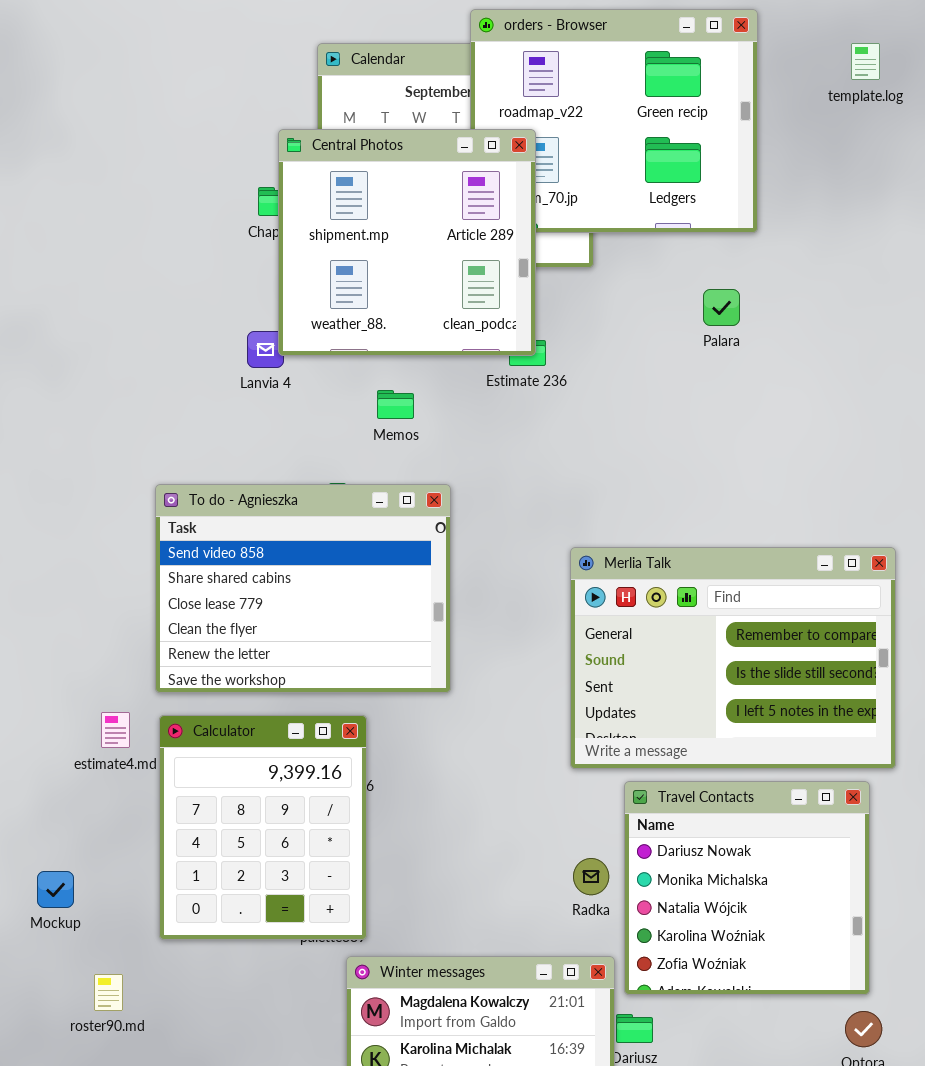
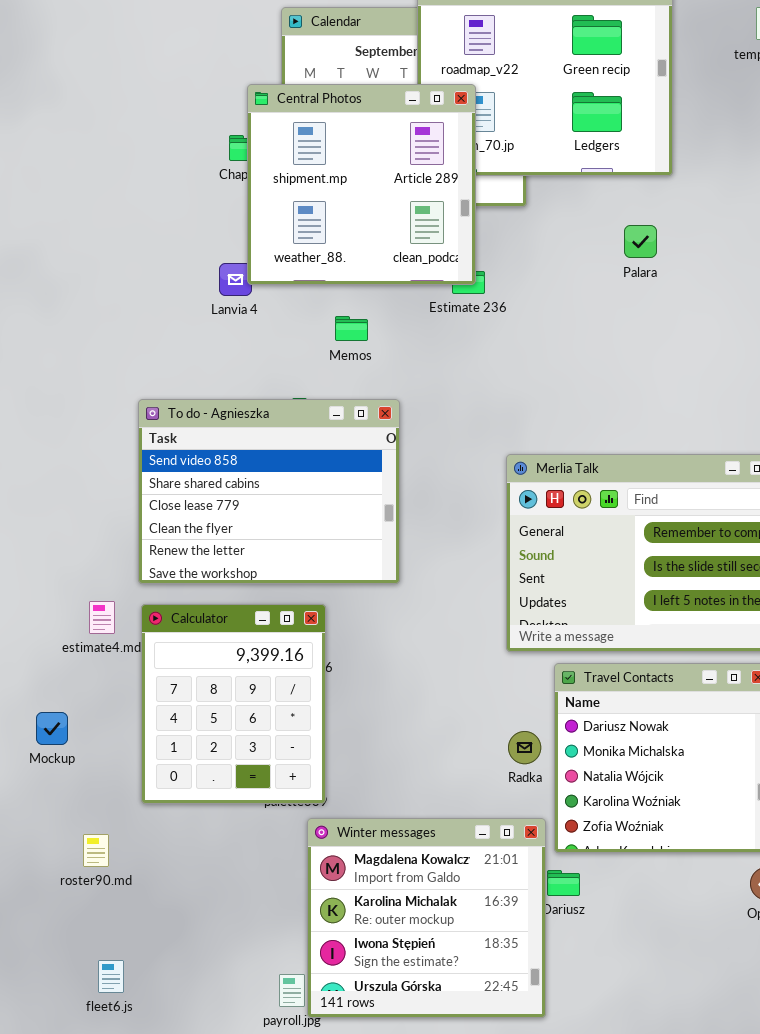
Mockup: [37,871,74,908] -> [36,712,68,745], moved

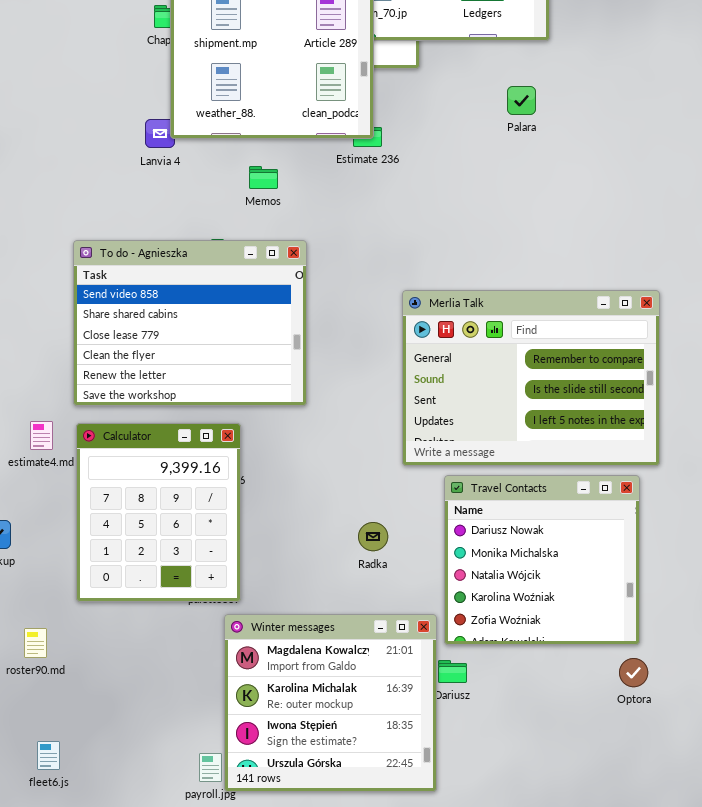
Radka: [508,731,541,764] -> [358,522,388,551], moved

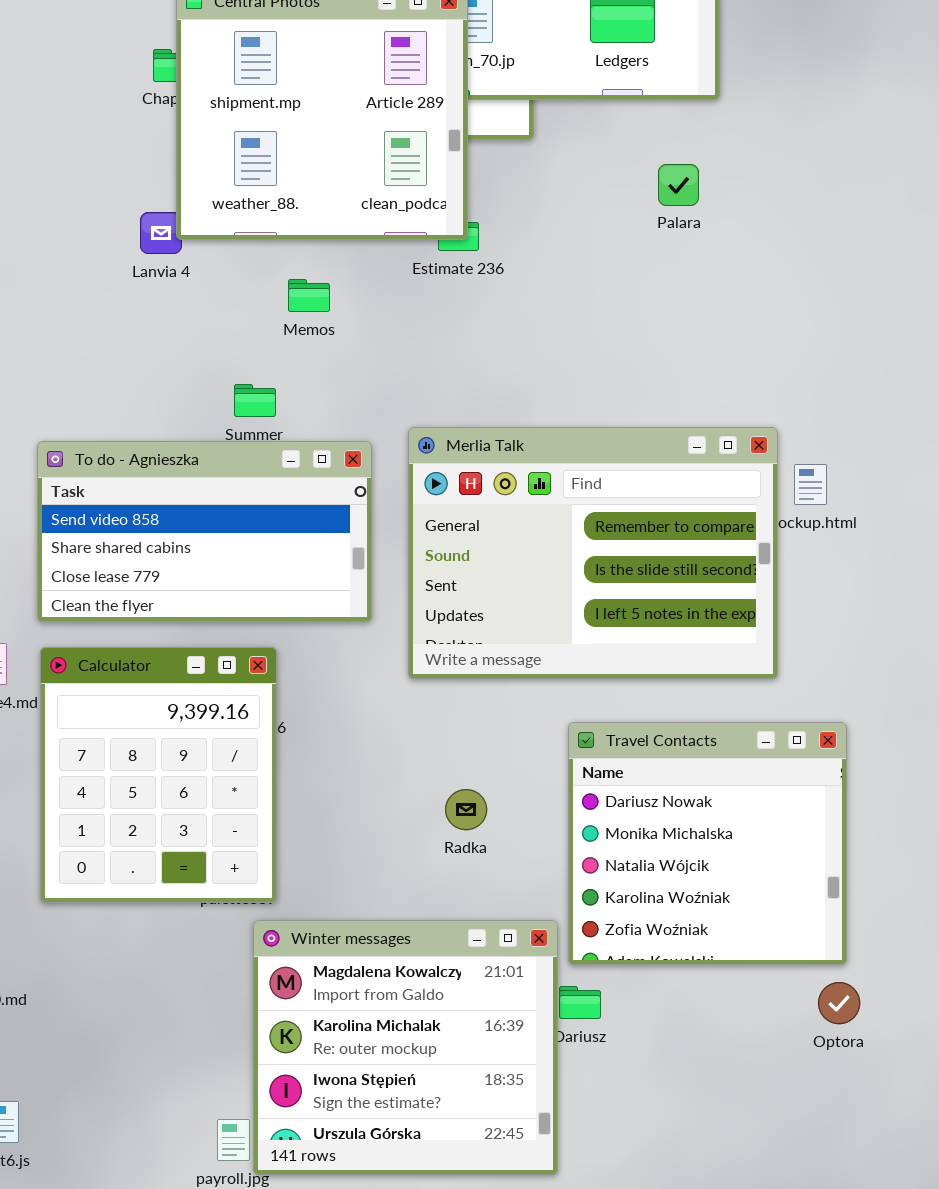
To do - Agnieszka: [73,240,307,406] -> [37,441,372,622], resized
Merlia Talk: [402,290,660,466] -> [408,427,778,679], moved

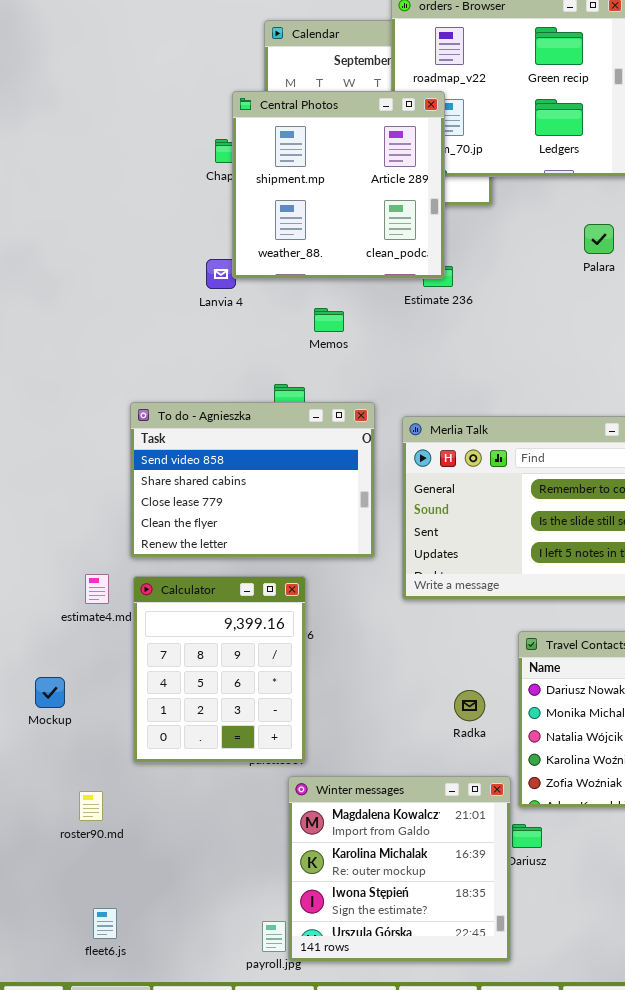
To do - Agnieszka: [37,441,372,622] -> [130,402,375,558], resized
Radka: [445,789,487,830] -> [454,690,485,721], moved

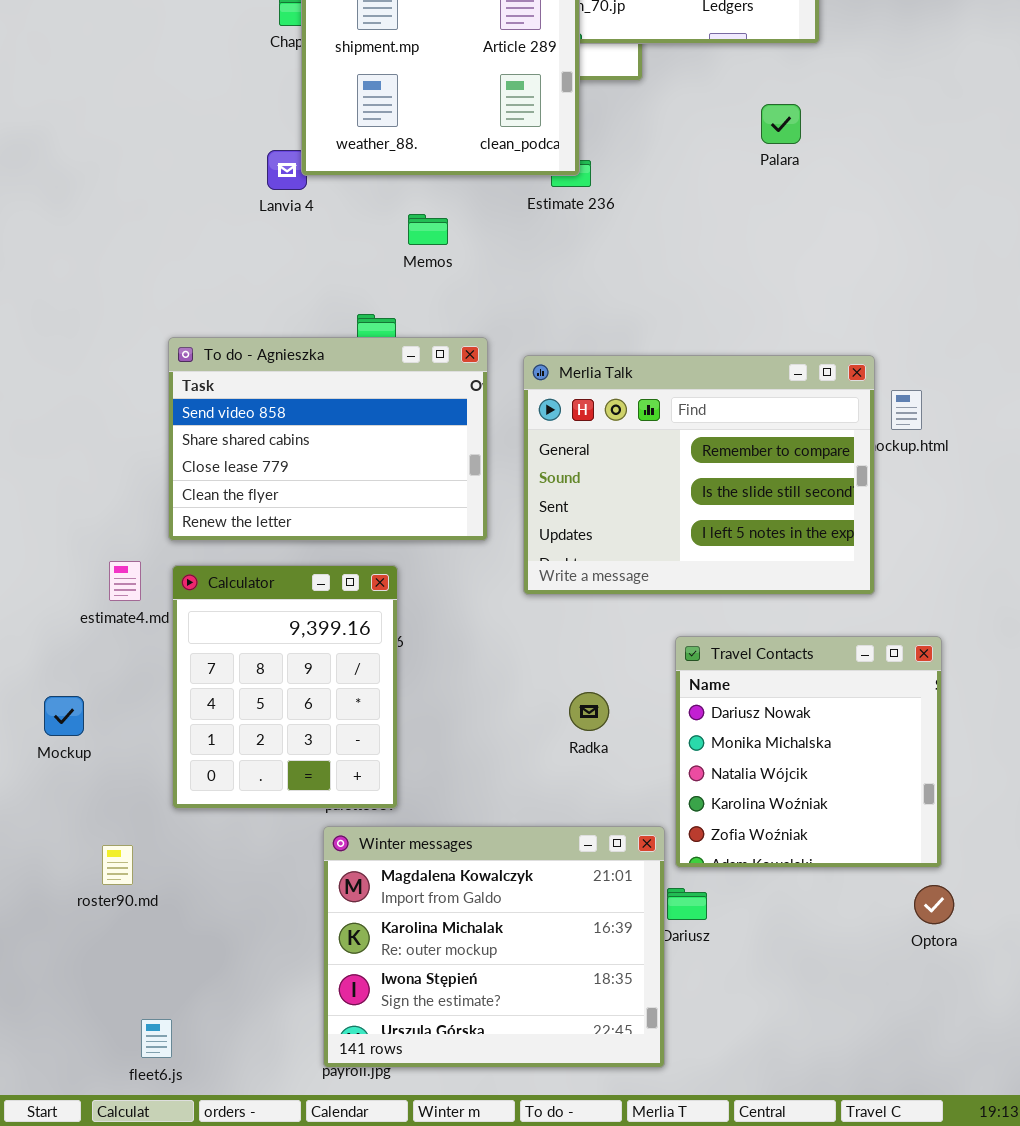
Radka: [454,690,485,721] -> [569,692,609,731], moved
Winter messages: [288,776,511,962] -> [323,826,665,1068], resized
fleet6.js: [93,908,117,939] -> [141,1019,172,1058], moved

